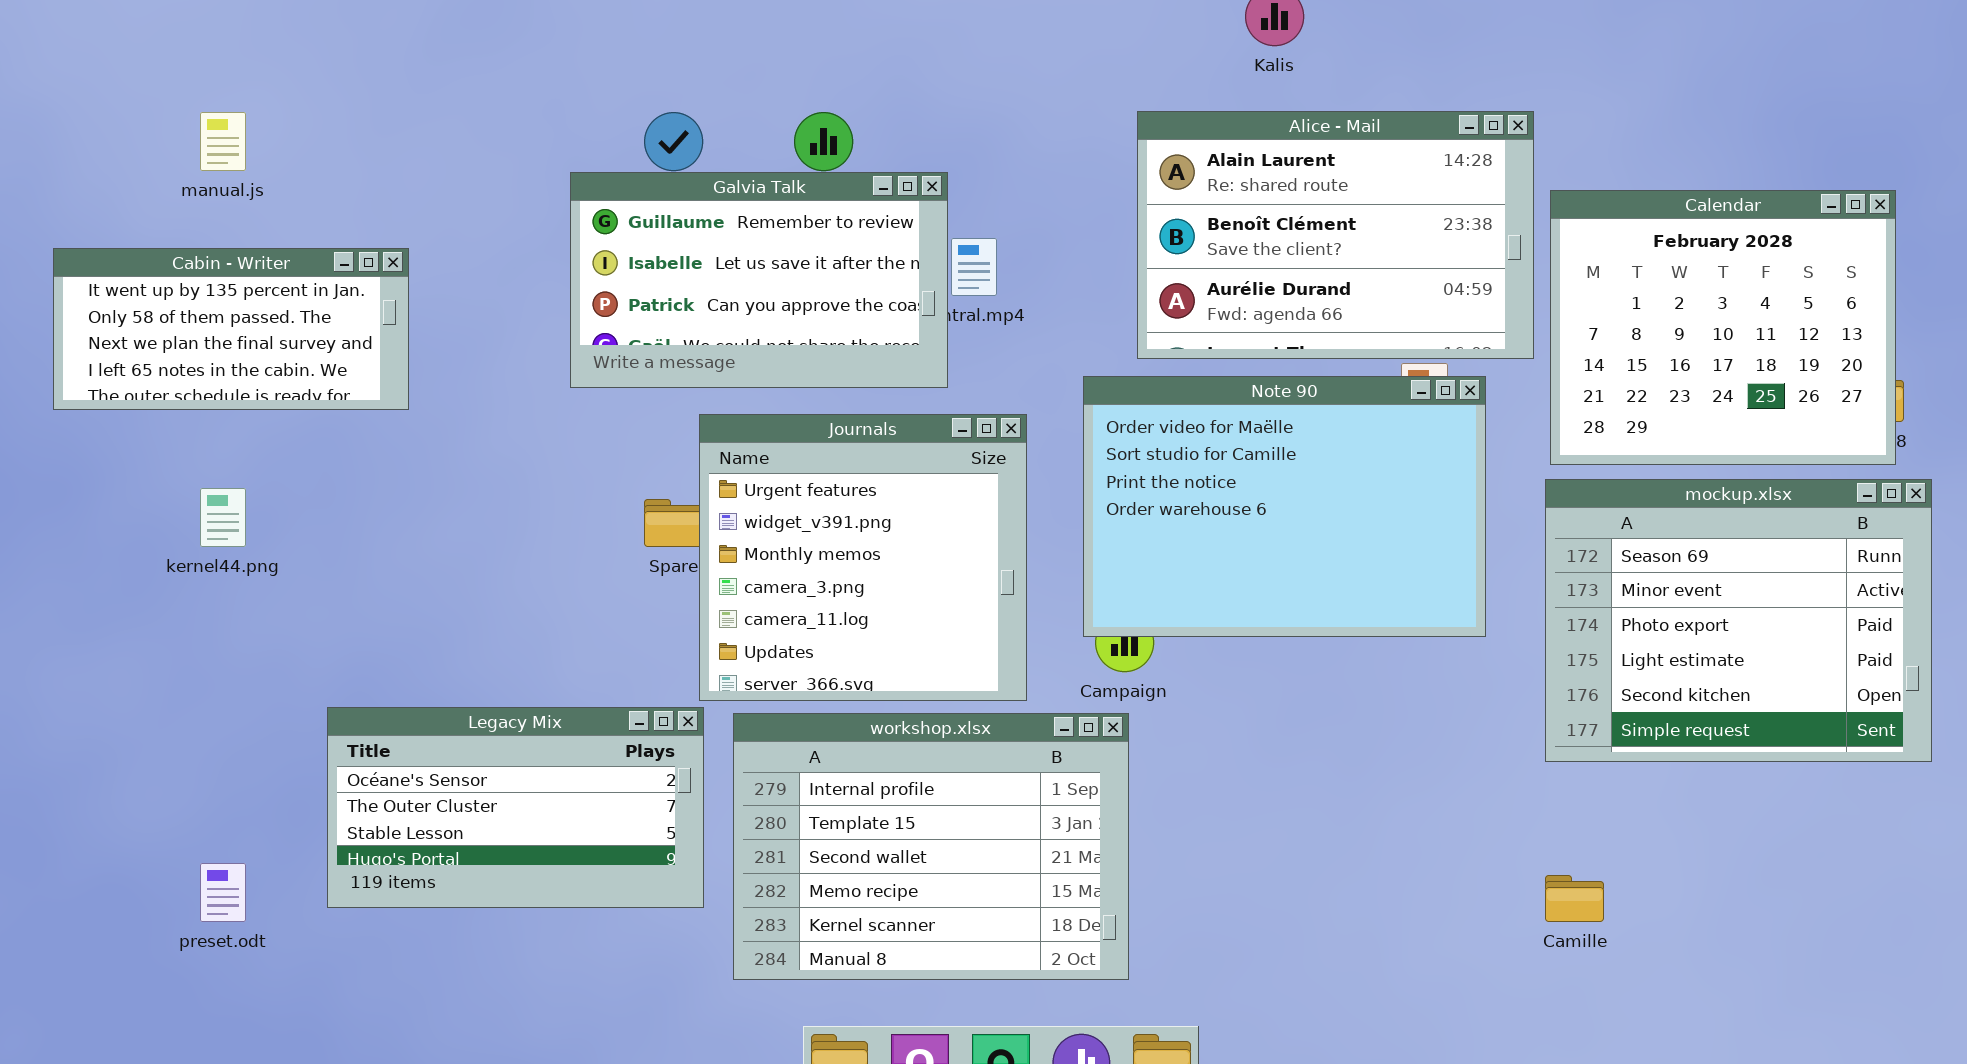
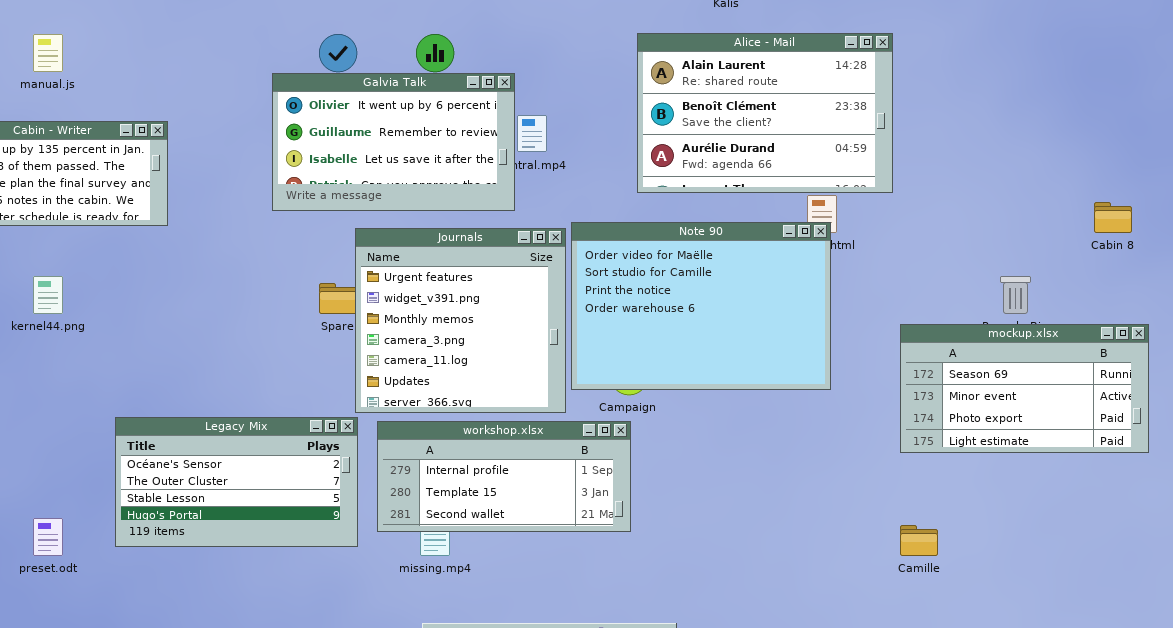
Galvia Talk: [570,172,948,388] -> [272,73,515,211], scrolled up 1 row
Calendar: [1550,190,1896,465] -> none, closed
Note 90: [1083,376,1486,637] -> [571,222,831,390], moved
mockup.xlsx: [1545,479,1932,762] -> [900,324,1149,453], resized
workshop.xlsx: [733,713,1129,980] -> [377,421,631,532], resized

